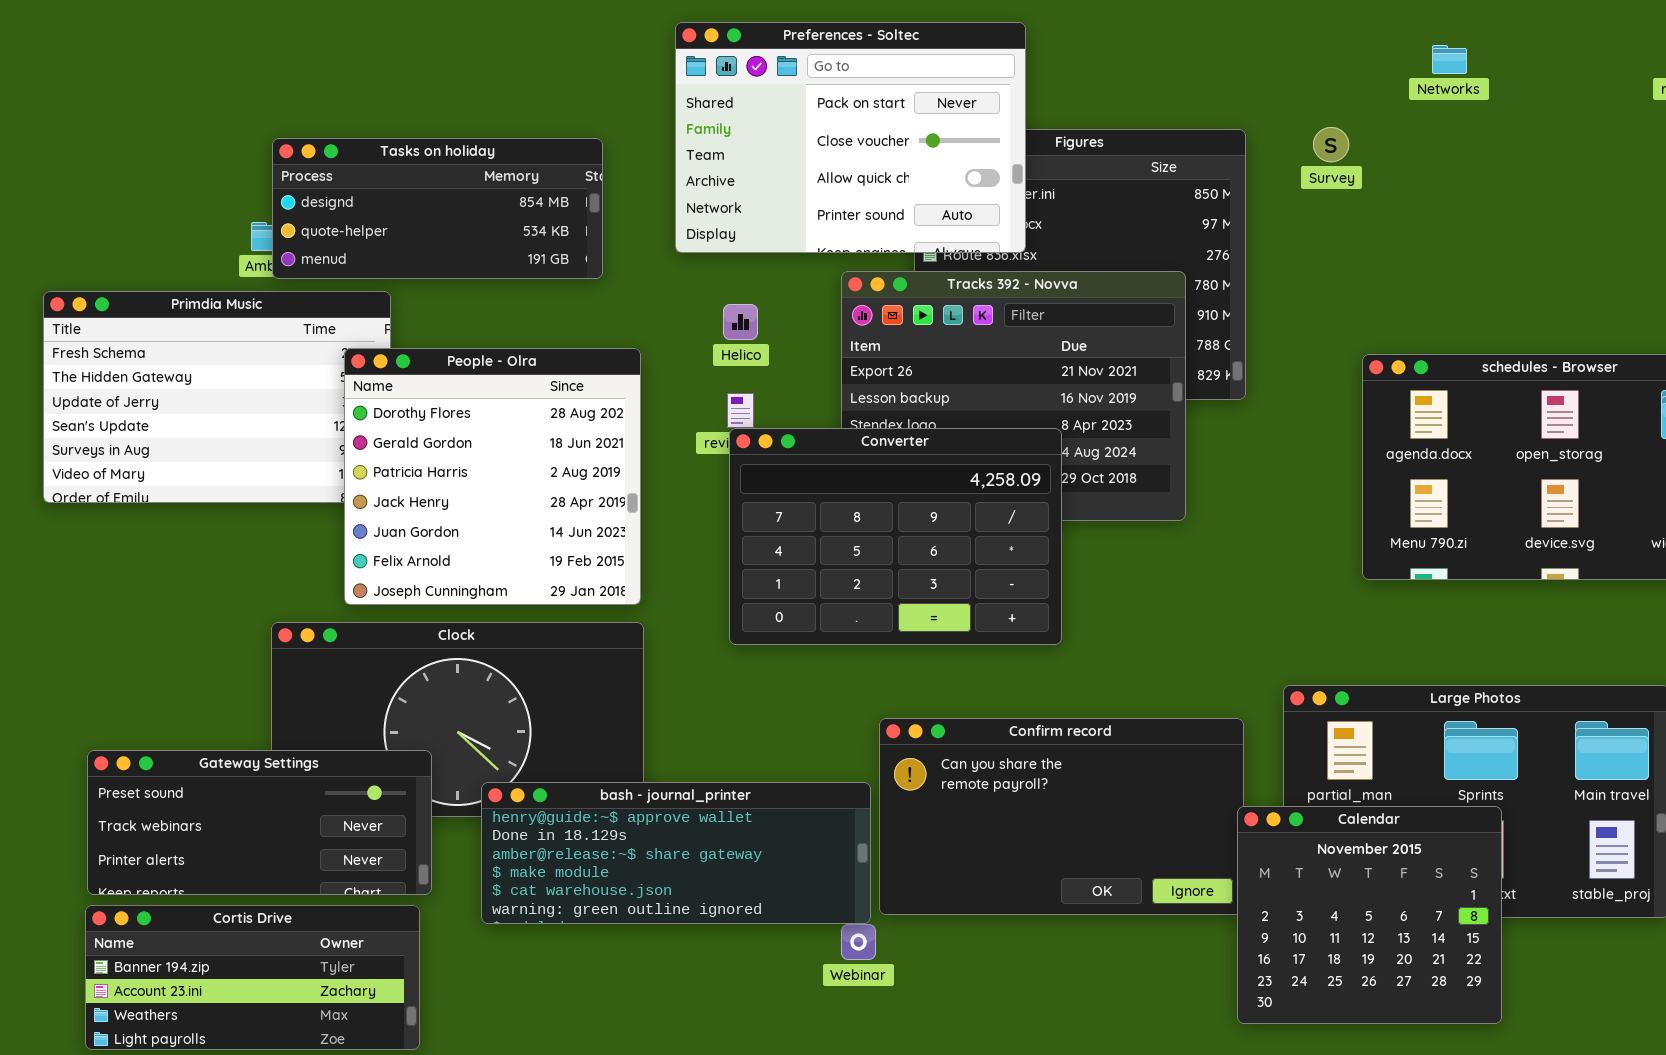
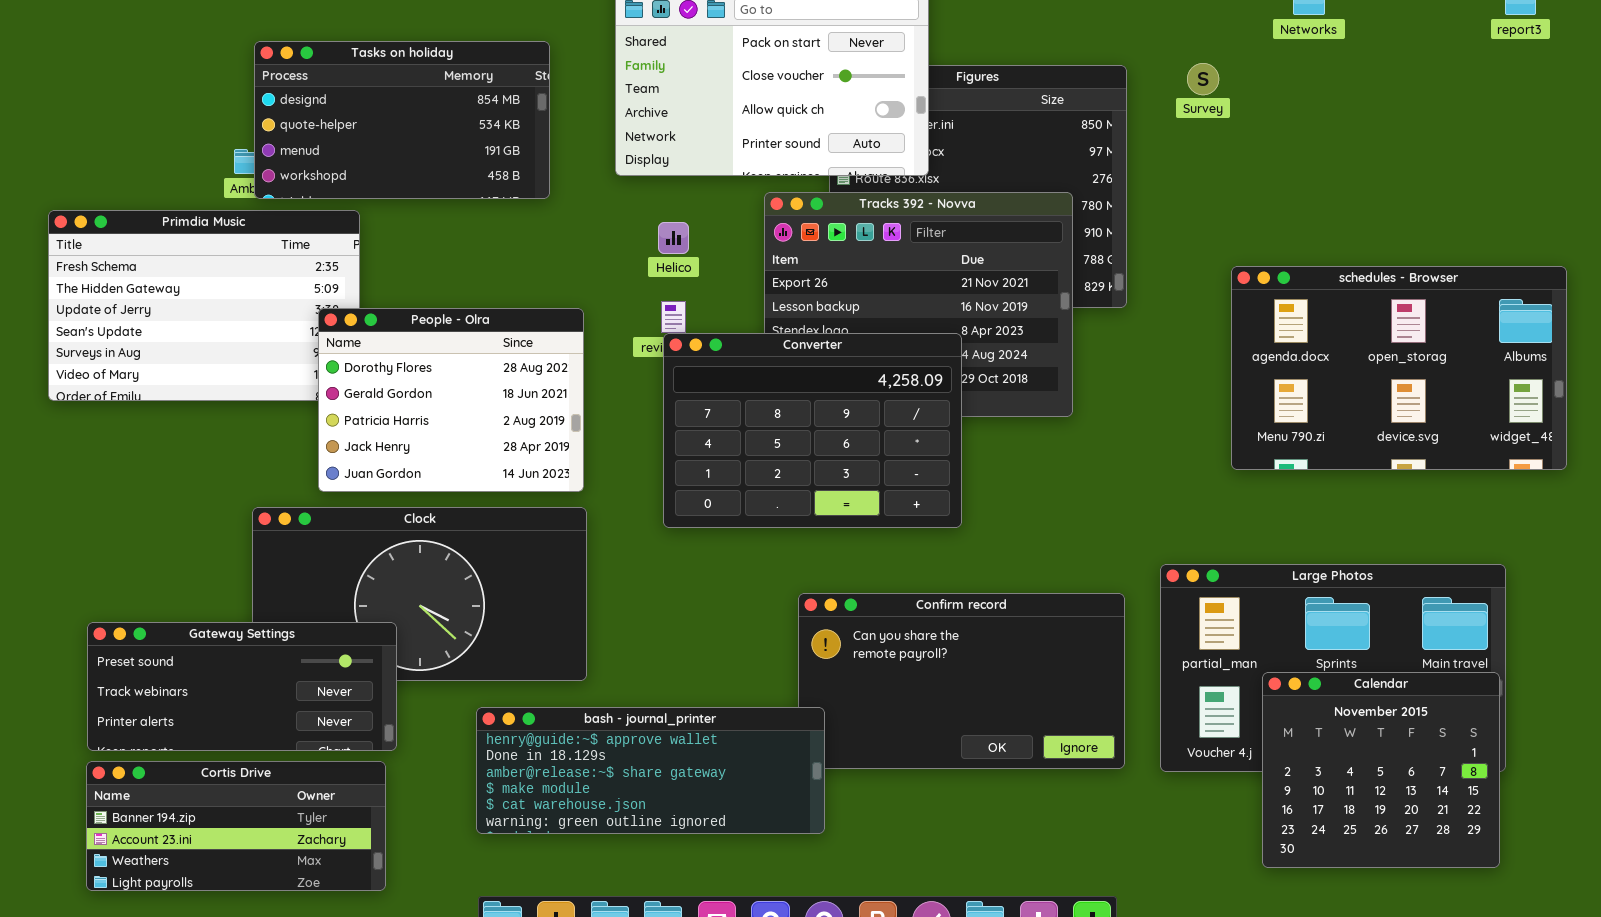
Tasks on holiday: [272,138,603,279] -> [254,41,550,199], resized
People - Olra: [344,348,641,605] -> [318,308,584,492], resized
bash - journal_printer: [481,782,871,924] -> [476,707,825,834], moved
Calendar: [1237,806,1502,1024] -> [1262,672,1500,868], moved

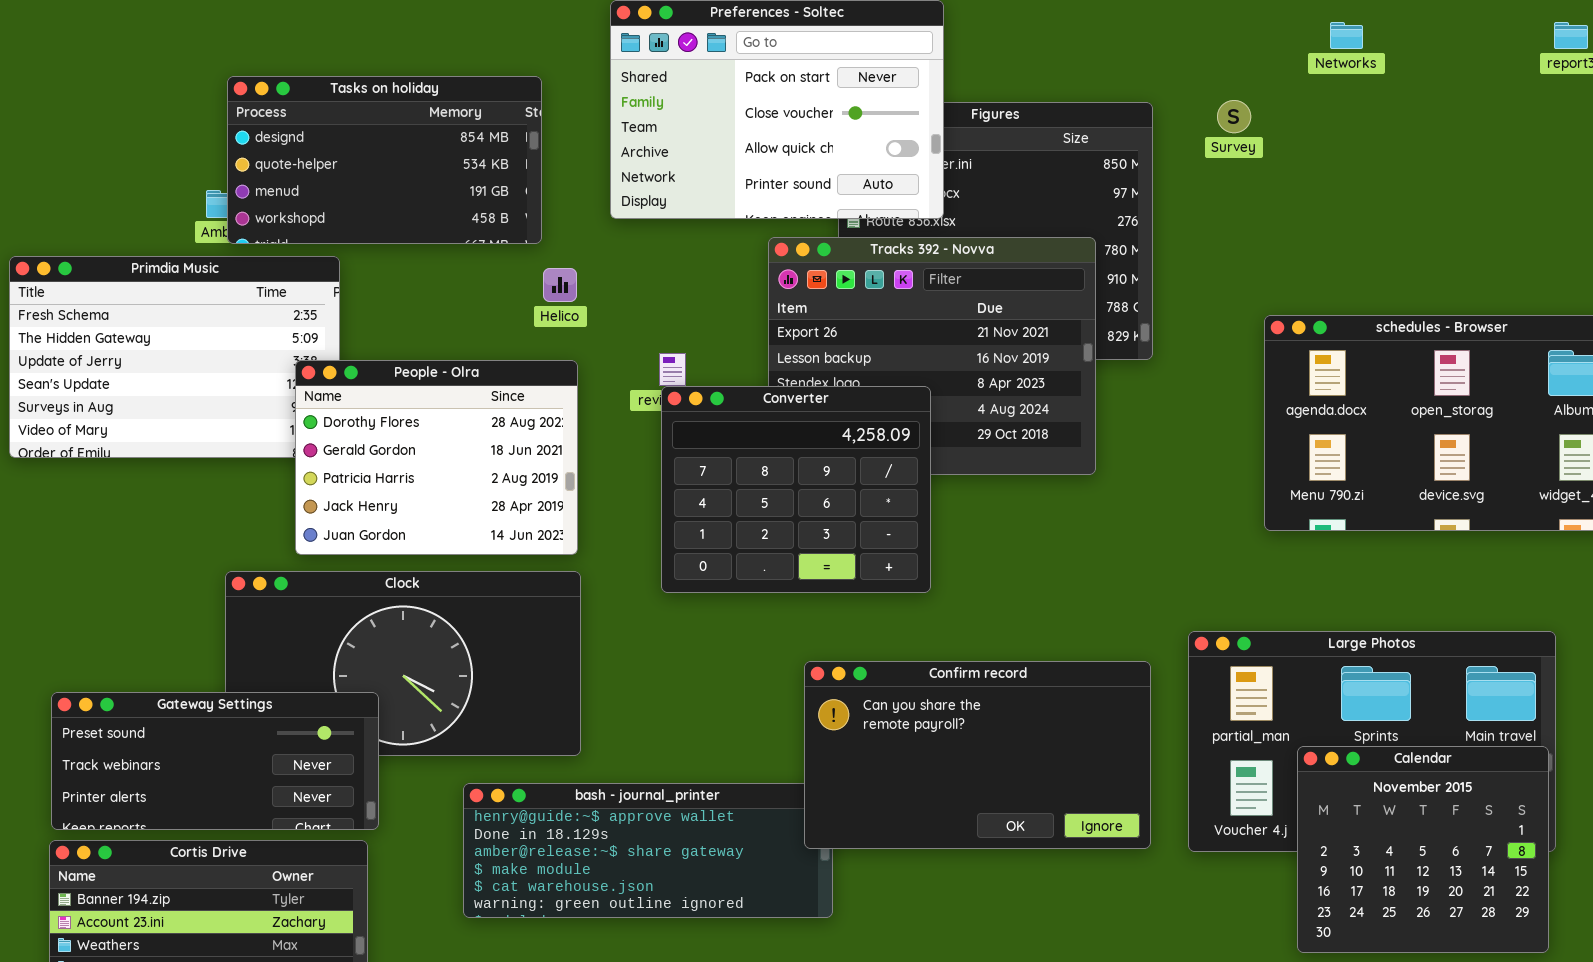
Helico: [658,222,689,254] -> [543,268,577,302], moved
Converter: [663,333,962,528] -> [661,386,931,593], resized
Confirm record: [798,593,1125,769] -> [804,661,1151,849], raised

